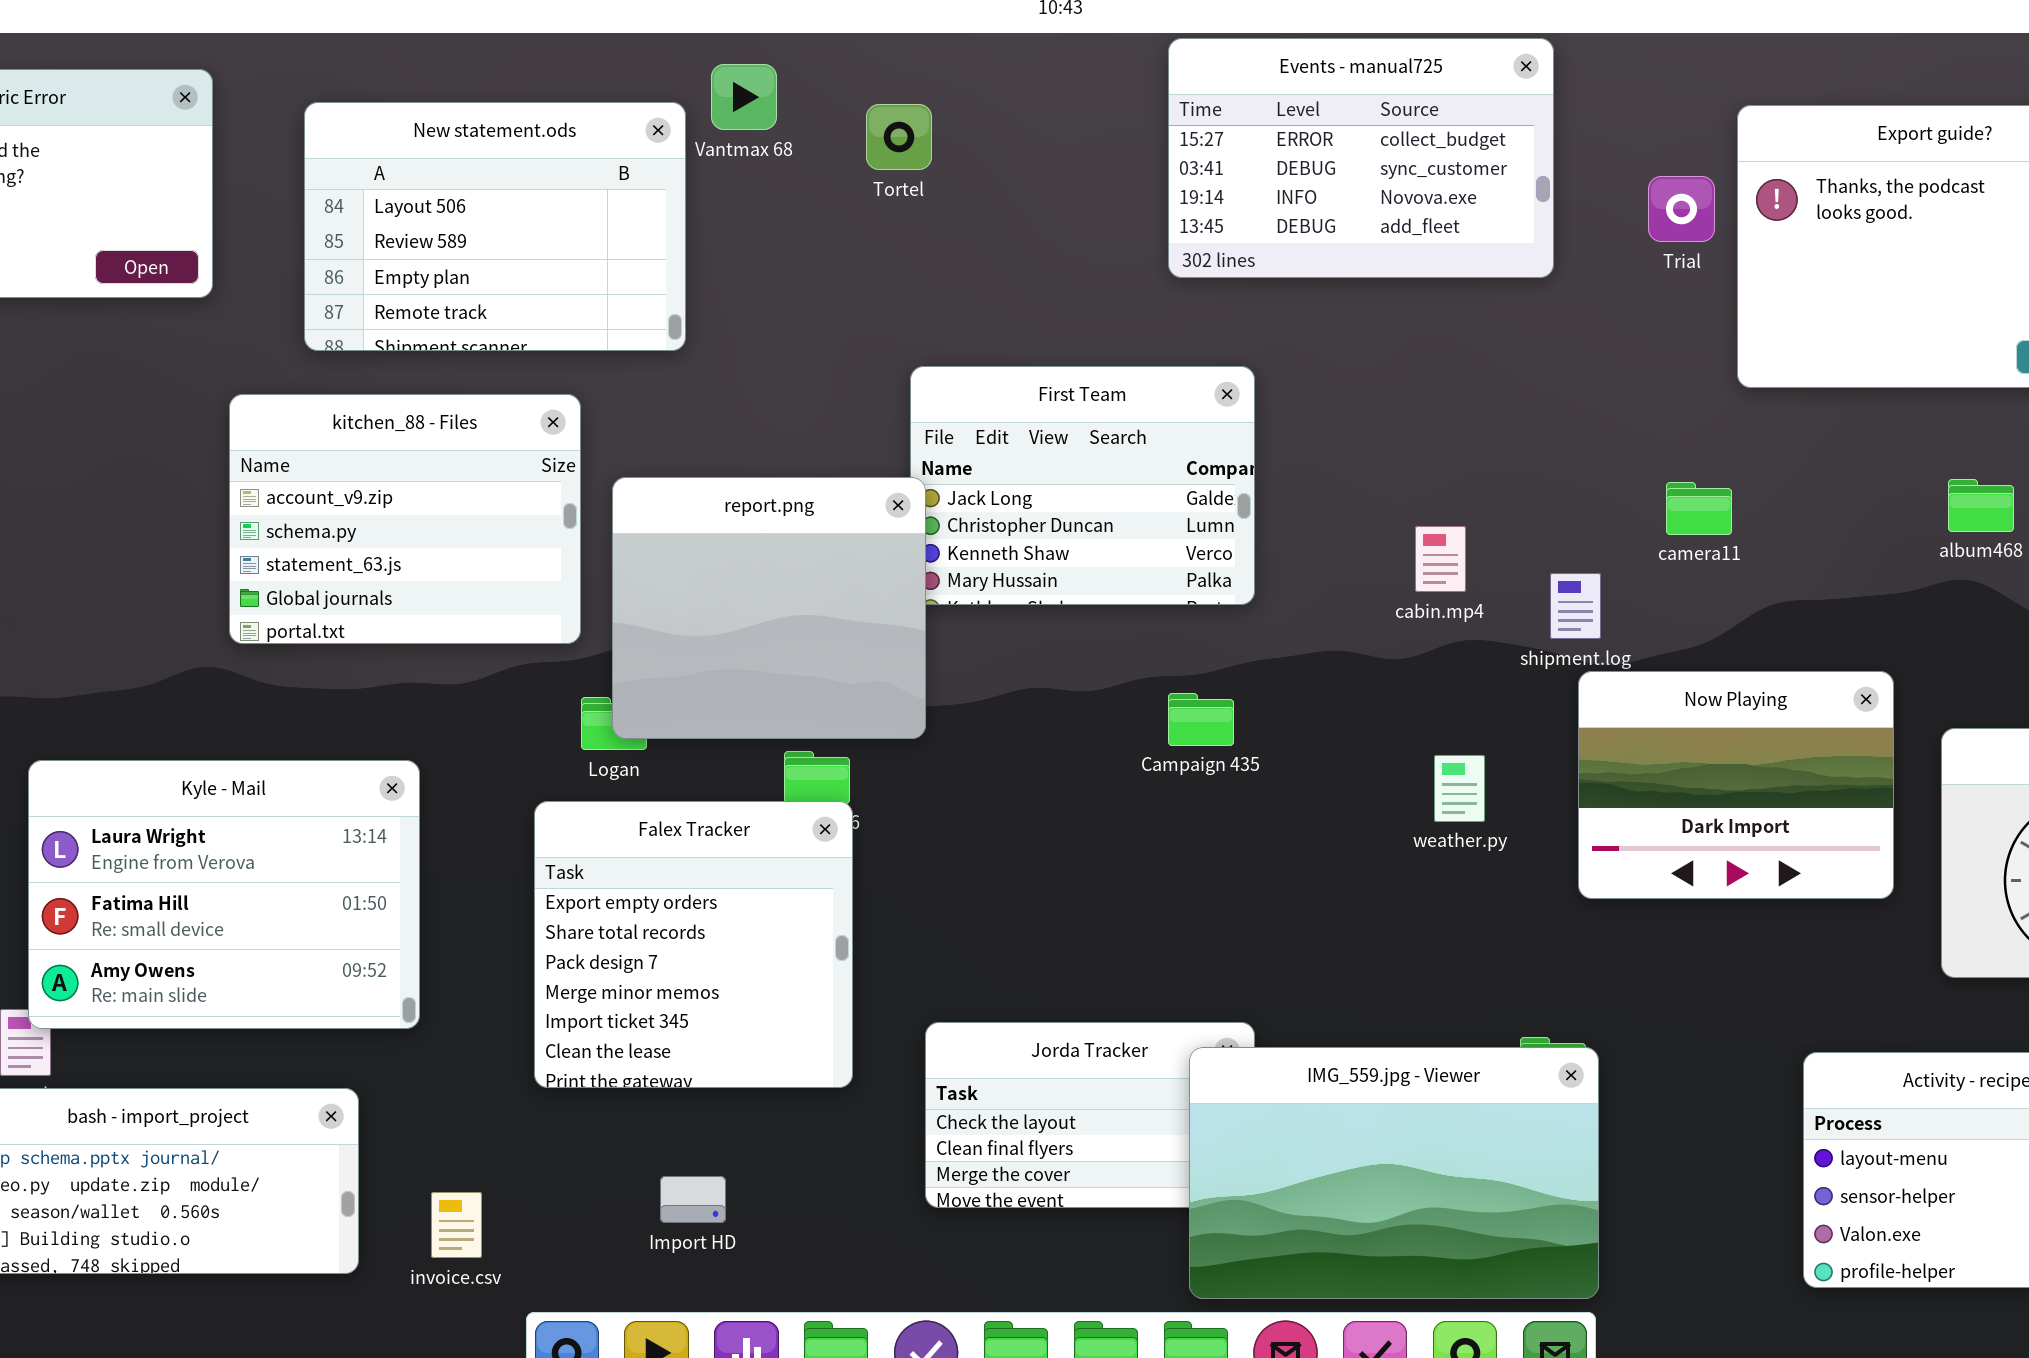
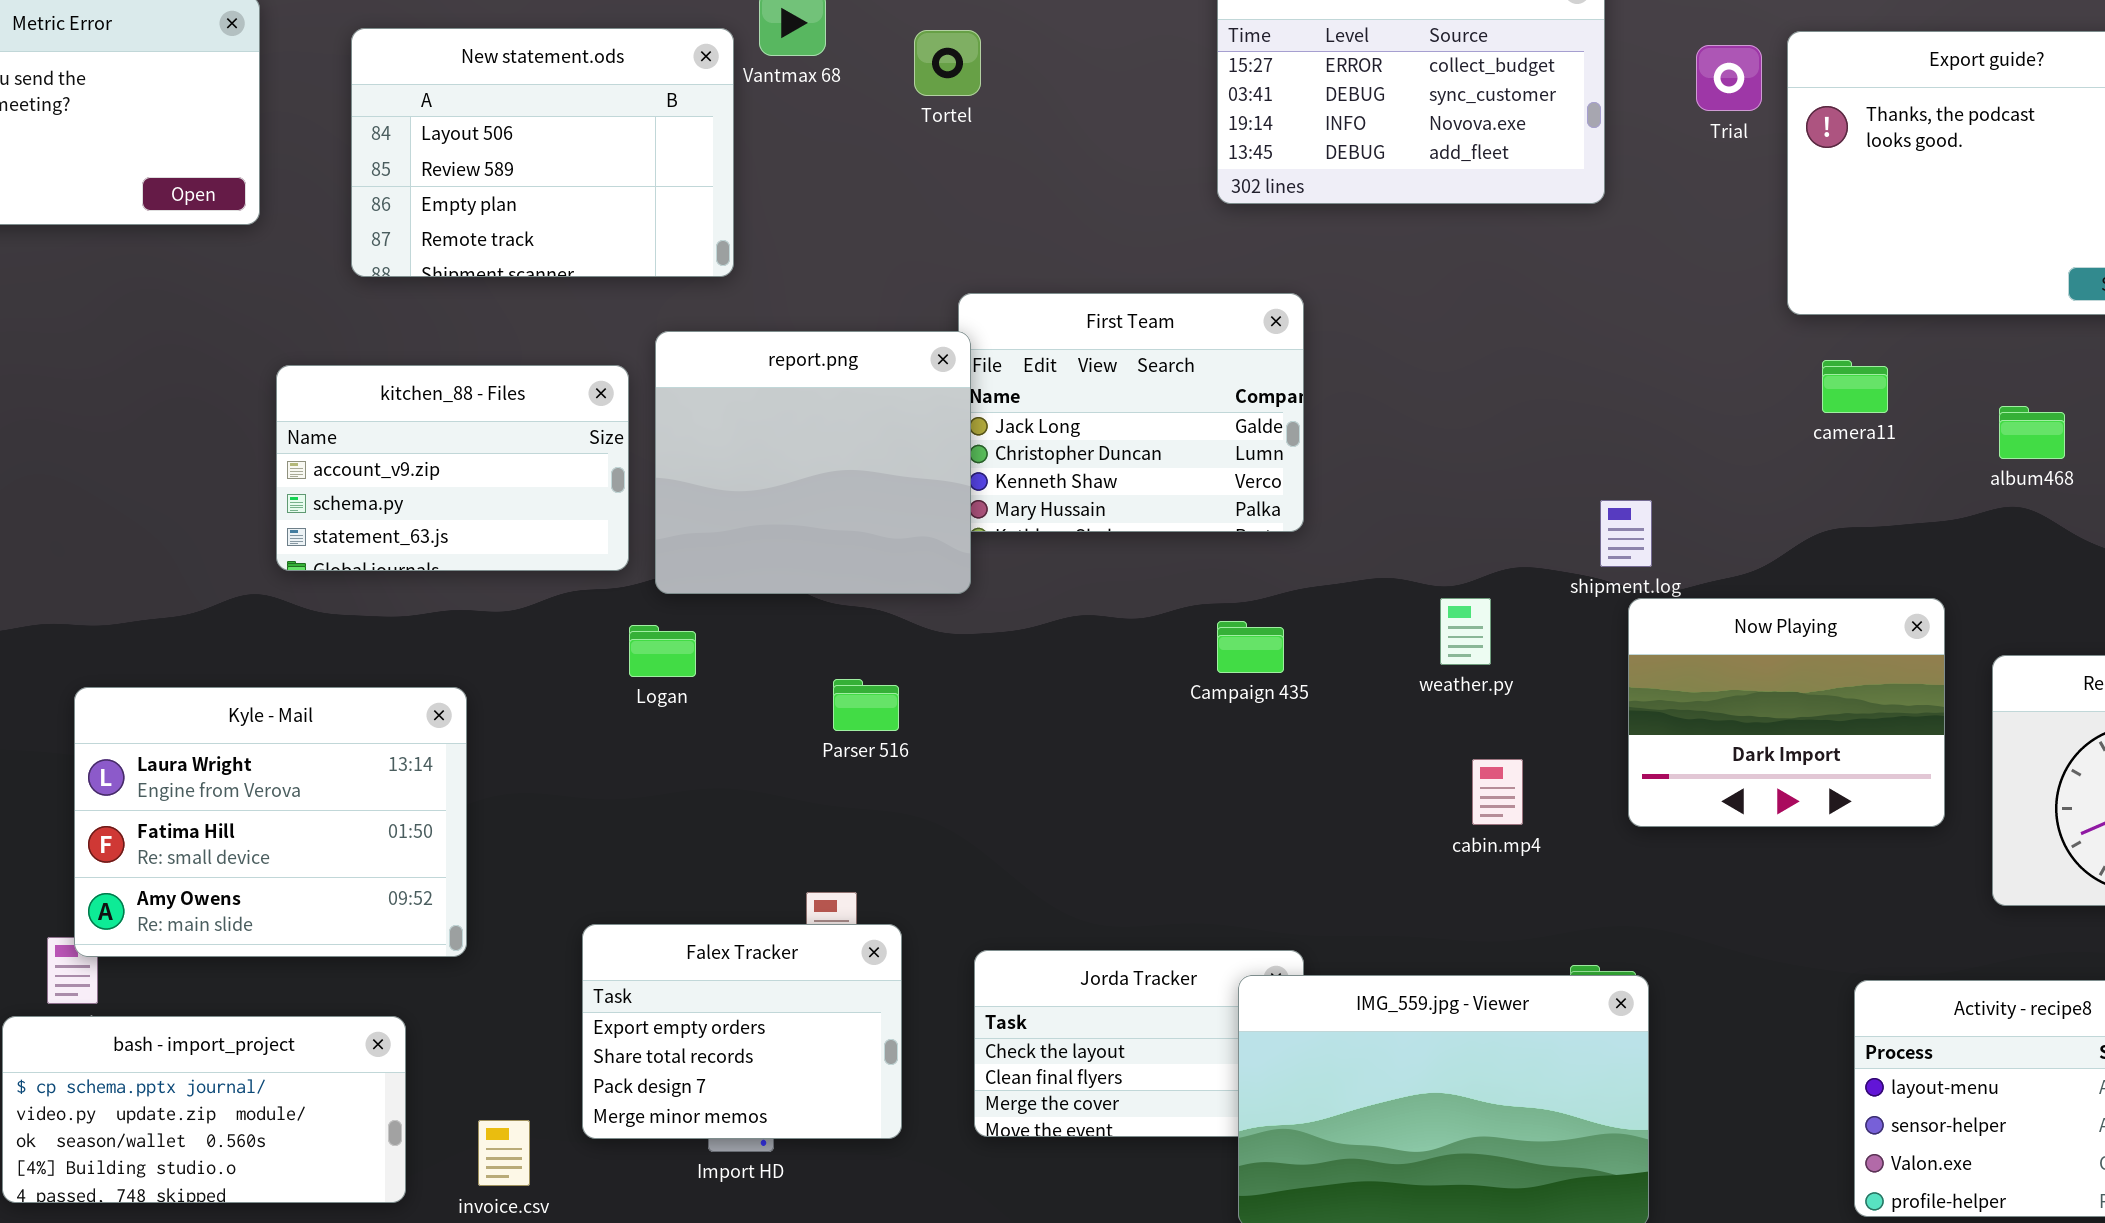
Trial: [1648,176,1715,242] -> [1696,45,1762,111], moved
kitchen_88 - Files: [229,394,581,644] -> [276,365,629,571], resized
report.png: [612,477,926,739] -> [655,331,971,594], moved
camera11: [1666,482,1732,535] -> [1822,360,1888,413], moved
cabin.mp4: [1415,526,1466,592] -> [1472,759,1523,825], moved
weather.py: [1434,755,1485,822] -> [1440,598,1491,665], moved
Falex Tracker: [534,801,853,1088] -> [582,924,902,1139], moved, resized

